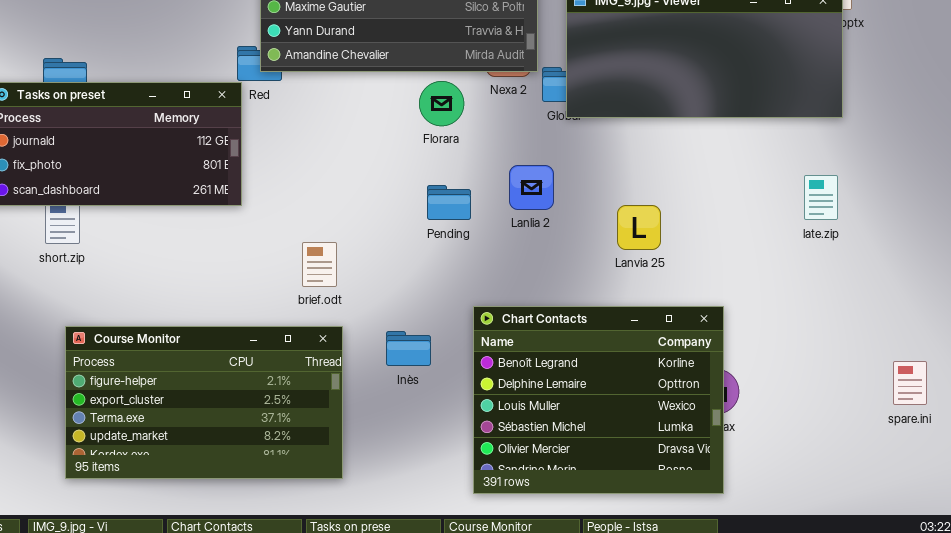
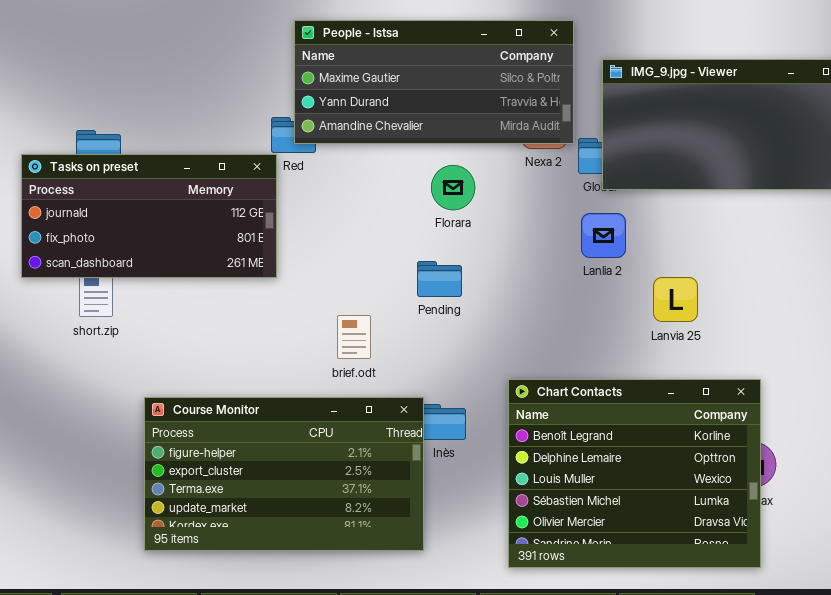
Florara: [419,81,464,126] -> [431,165,475,210], moved
Lanlia 2: [509,165,554,210] -> [581,213,626,258], moved
Pending: [427,185,471,220] -> [417,261,462,297], moved
Course Monitor: [65,326,343,479] -> [144,397,424,551], moved

